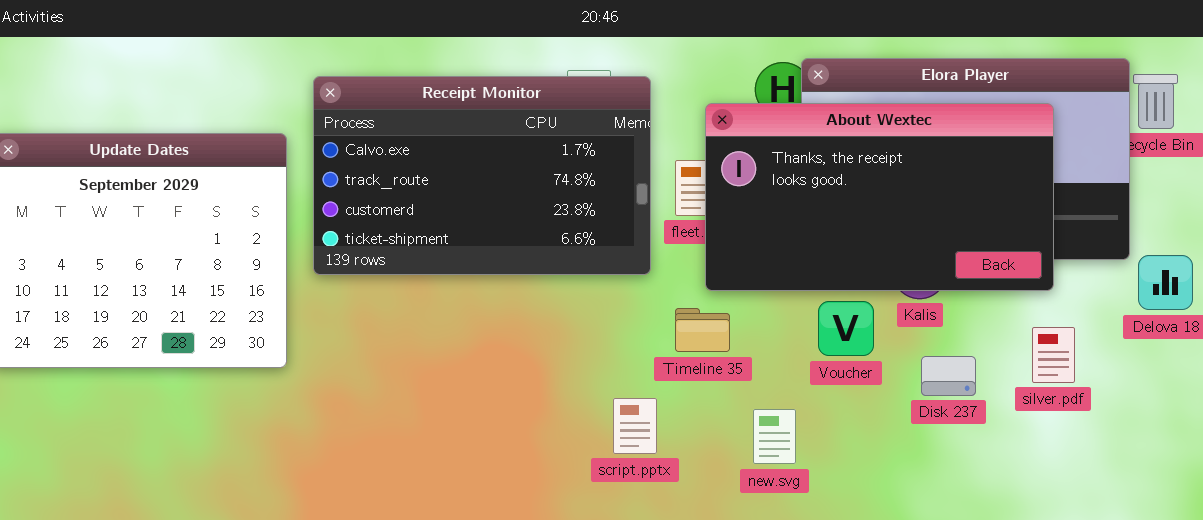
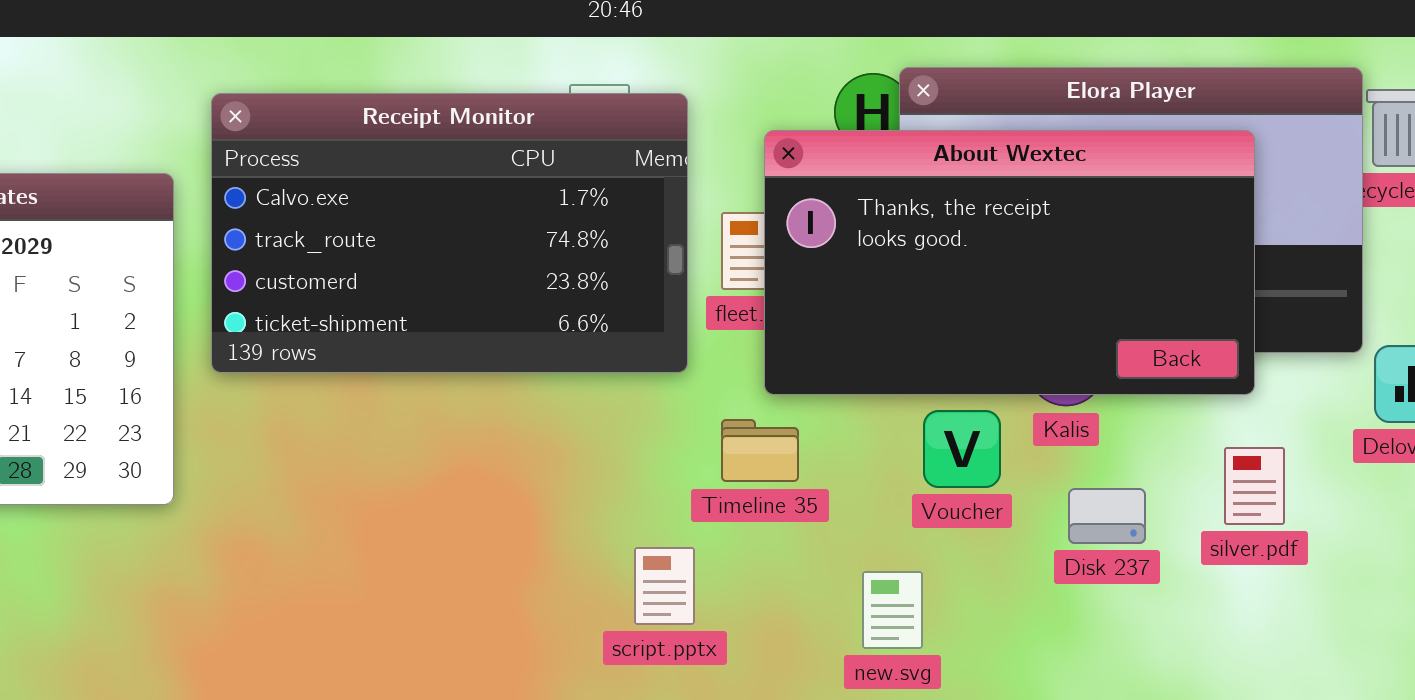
new.svg: [753,409,796,464] -> [862,571,923,649], moved

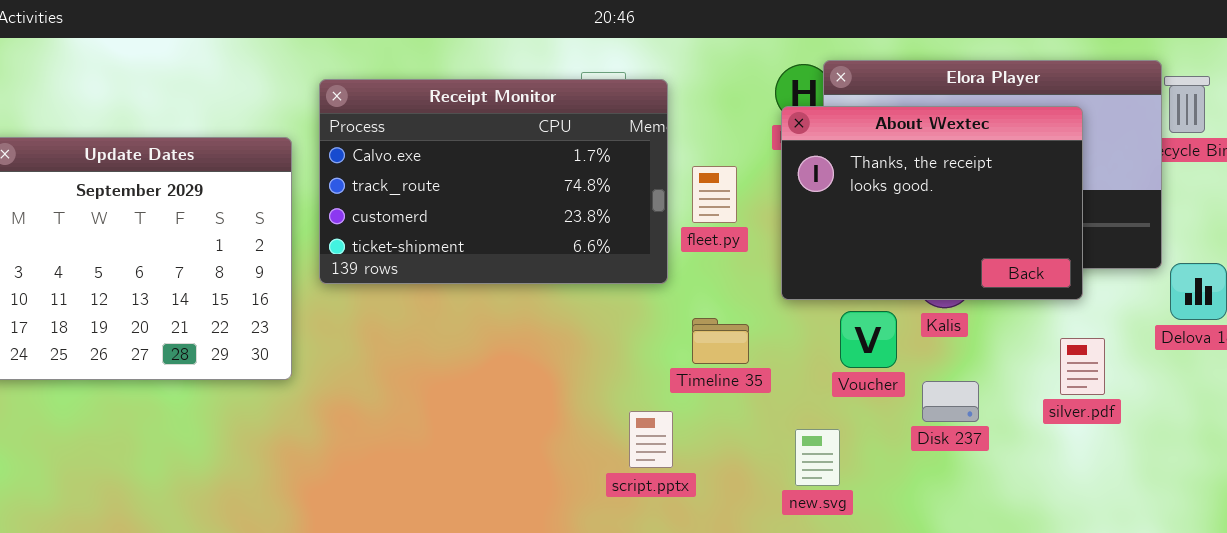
About Wextec: [764,130,1255,395] -> [781,106,1083,300], resized
Disk 237: [1068,488,1146,544] -> [922,381,979,422], moved

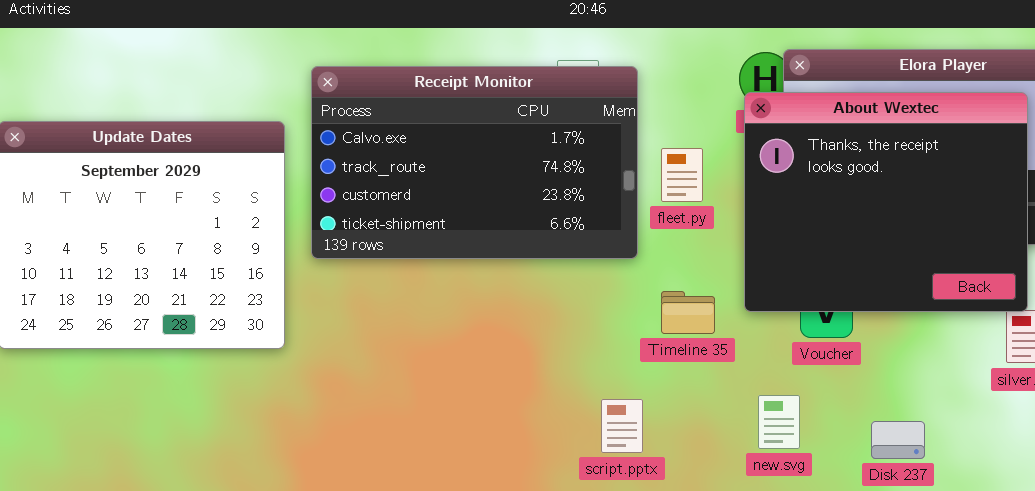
About Wextec: [781,106,1083,300] -> [744,92,1028,312], resized
Disk 237: [922,381,979,422] -> [871,421,925,459], moved
script.pptx: [629,411,673,468] -> [601,399,643,453], moved

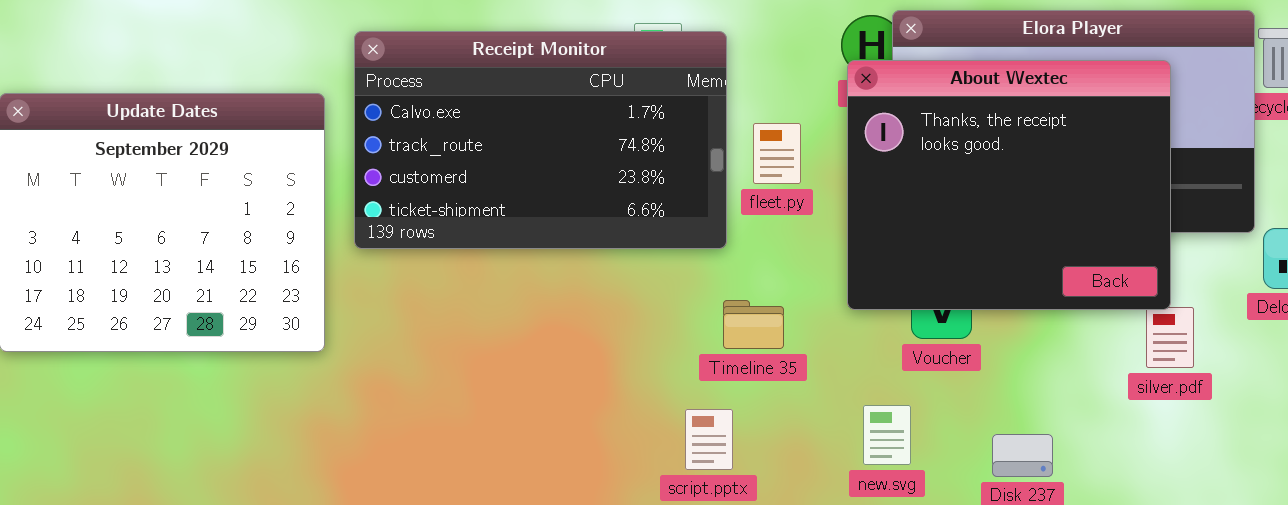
Timeline 35: [661,291,715,334] -> [723,300,784,349], moved

